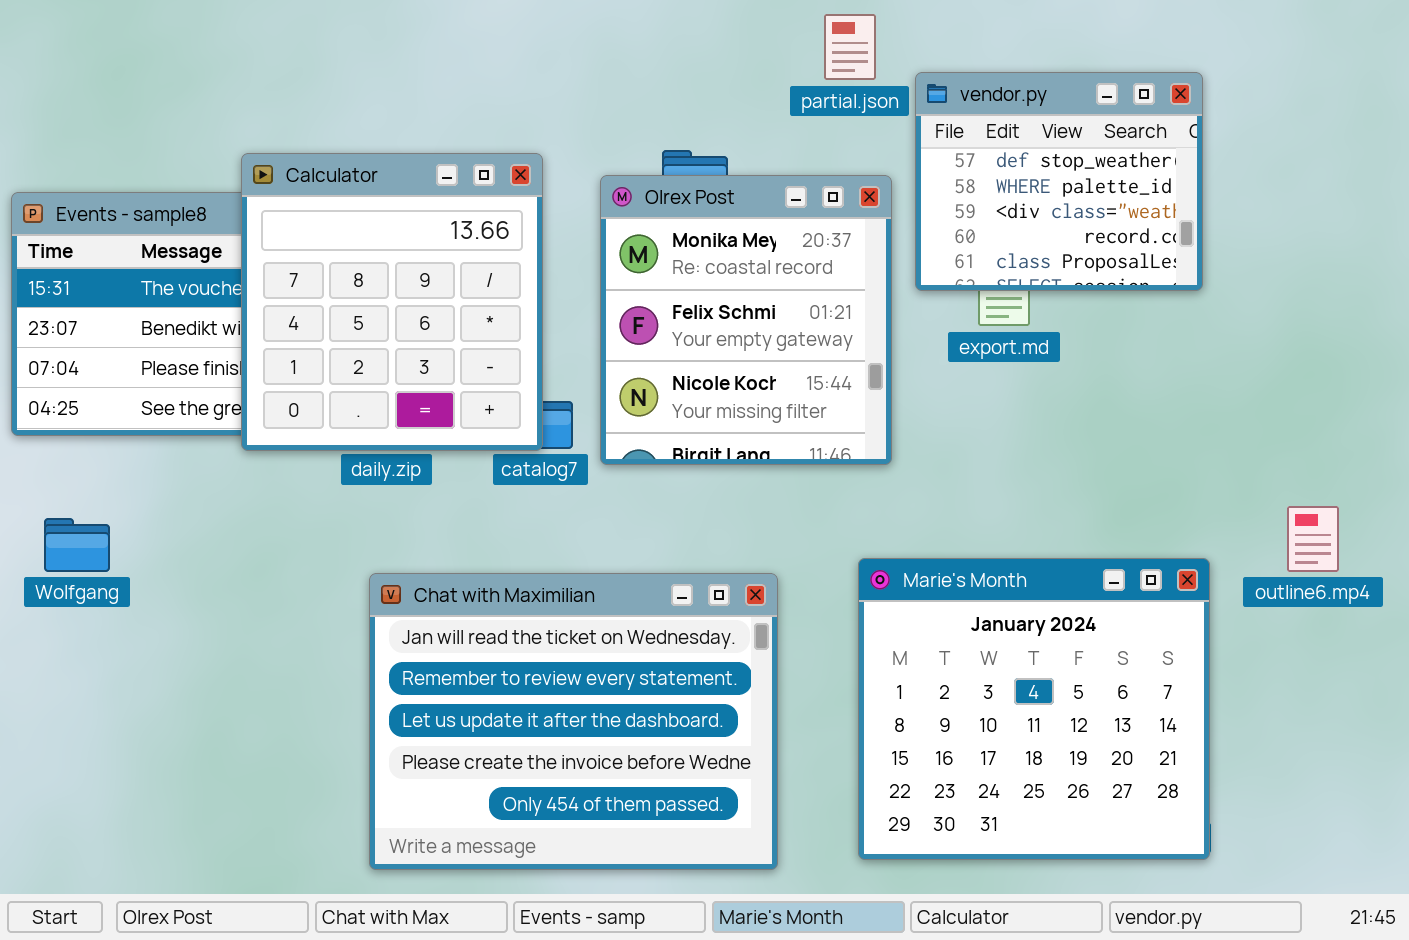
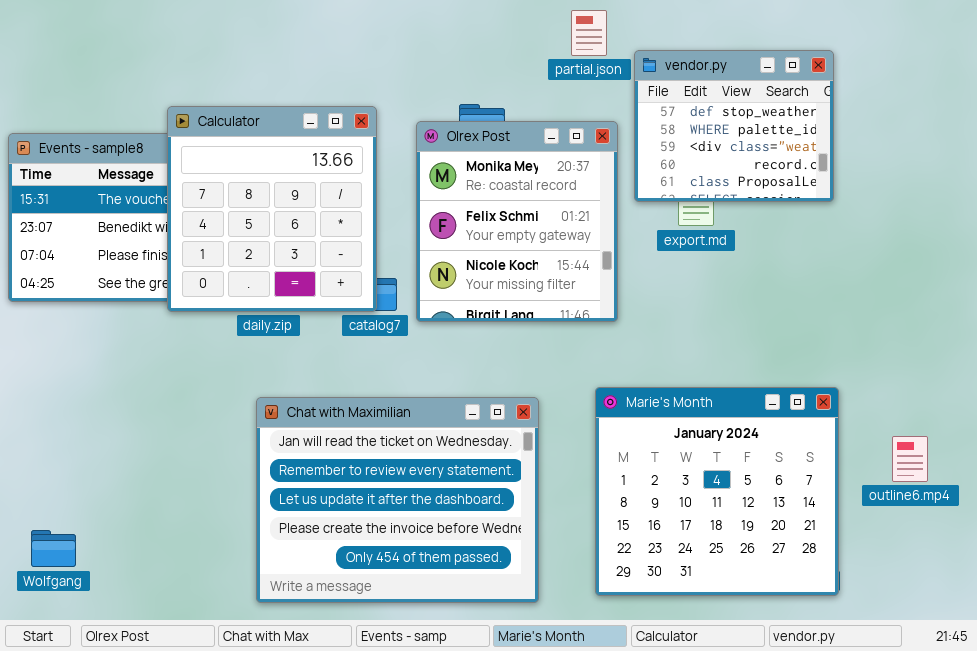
outline6.mp4: [1287,506,1339,572] -> [892,436,928,482], moved
Wolfgang: [44,518,110,572] -> [31,530,76,567], moved

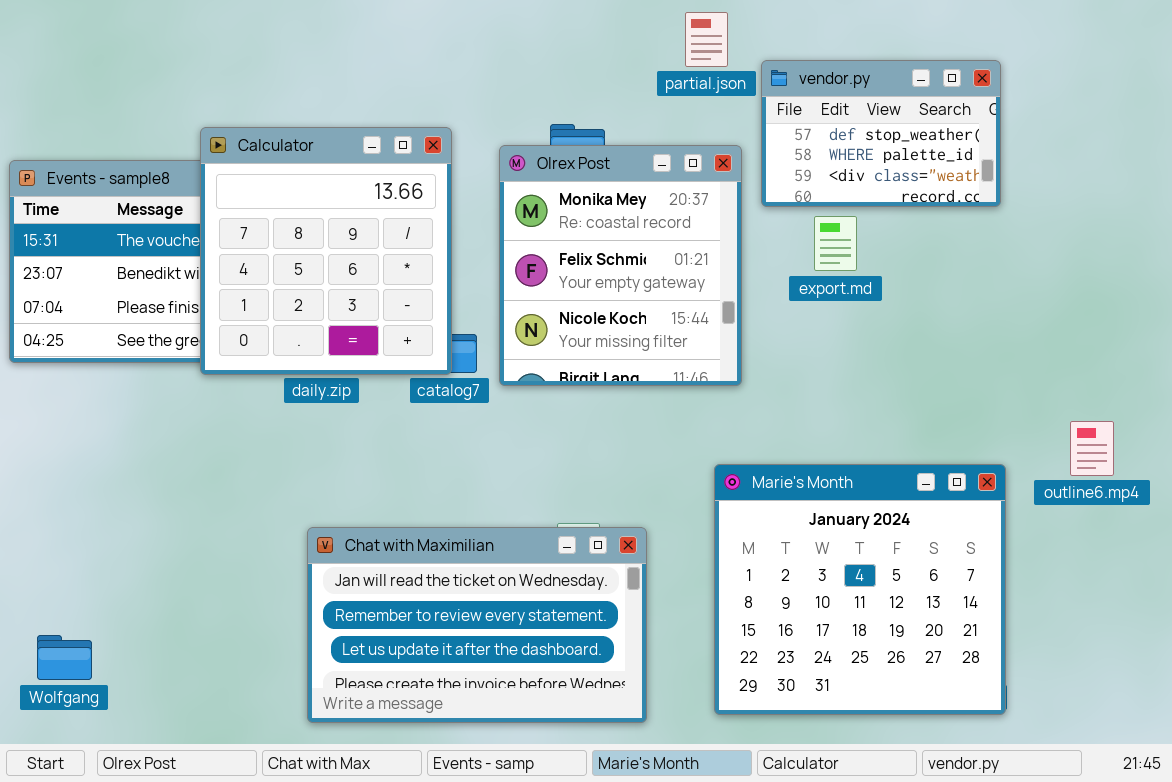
vendor.py: [634,50,834,202] -> [761,60,1001,207], resized
Chat with Maximilian: [256,397,539,603] -> [307,527,647,723], resized
outline6.mp4: [892,436,928,482] -> [1070,421,1114,476], moved

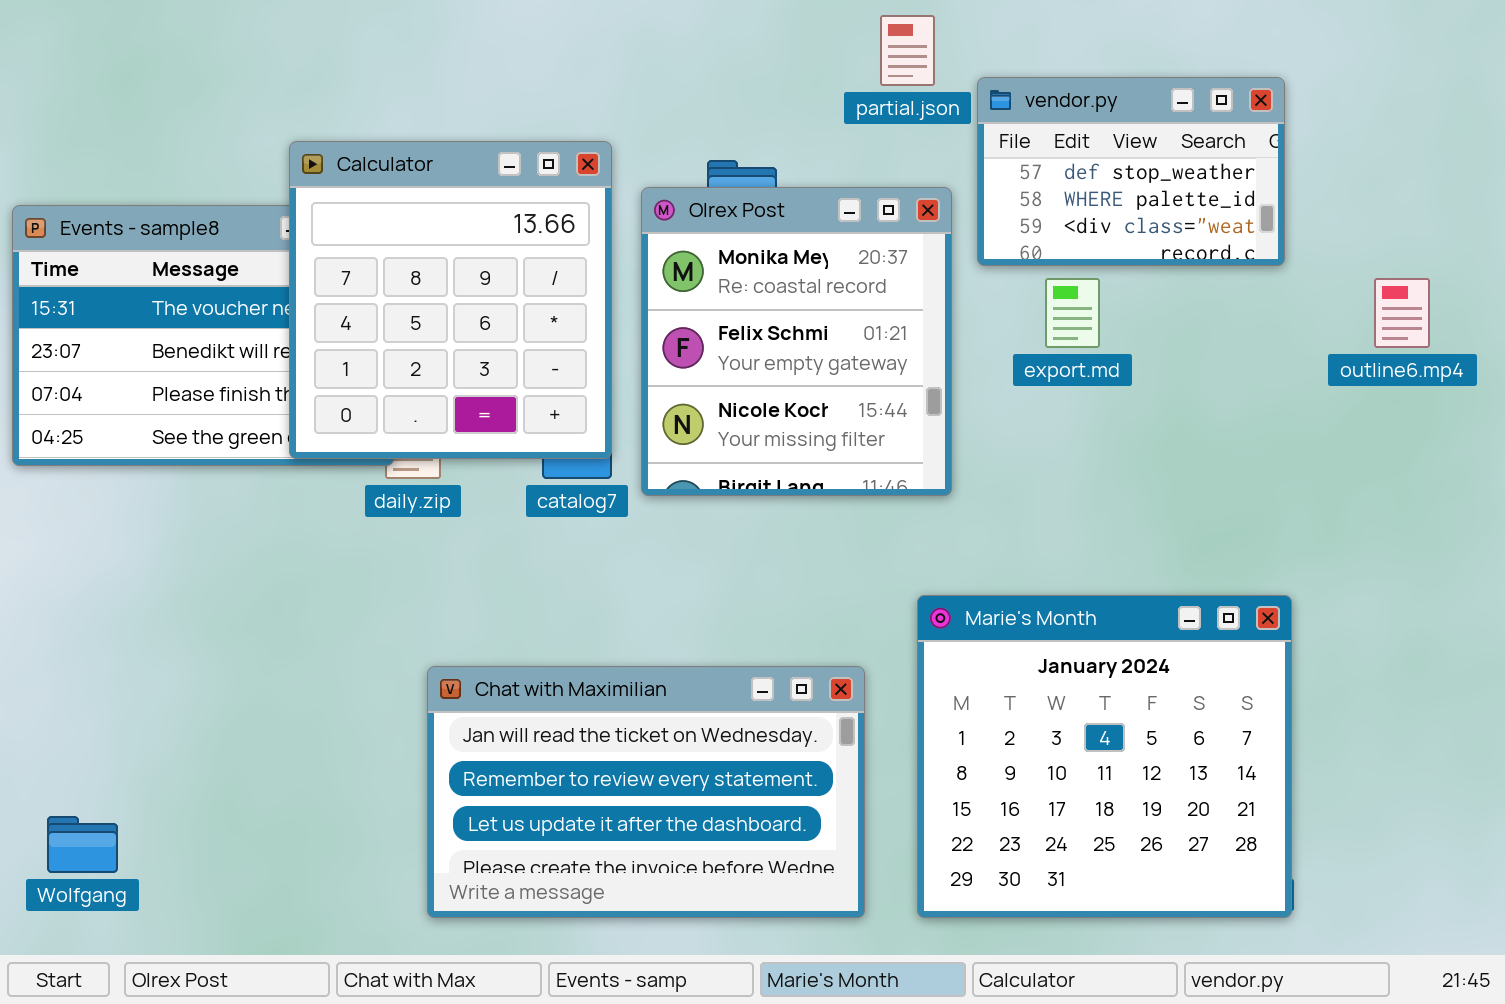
Calculator: [200,127,452,375] -> [289,141,612,459], moved
outline6.mp4: [1070,421,1114,476] -> [1374,278,1430,348], moved
Chat with Maximilian: [307,527,647,723] -> [427,666,865,918], moved

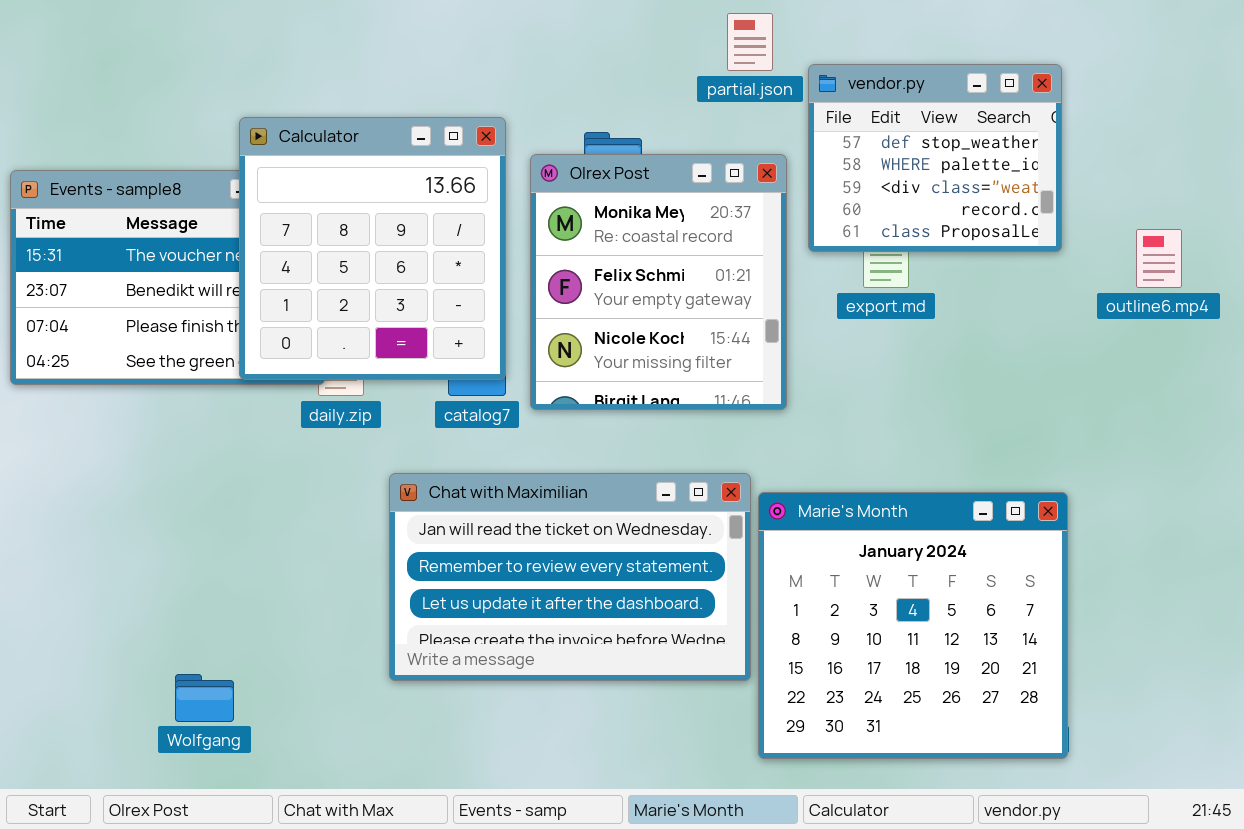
vendor.py: [977,77,1285,266] -> [808,64,1062,252], resized
Chat with Maximilian: [427,666,865,918] -> [389,473,751,681], moved
Wolfgang: [47,816,118,873] -> [175,674,234,722], moved

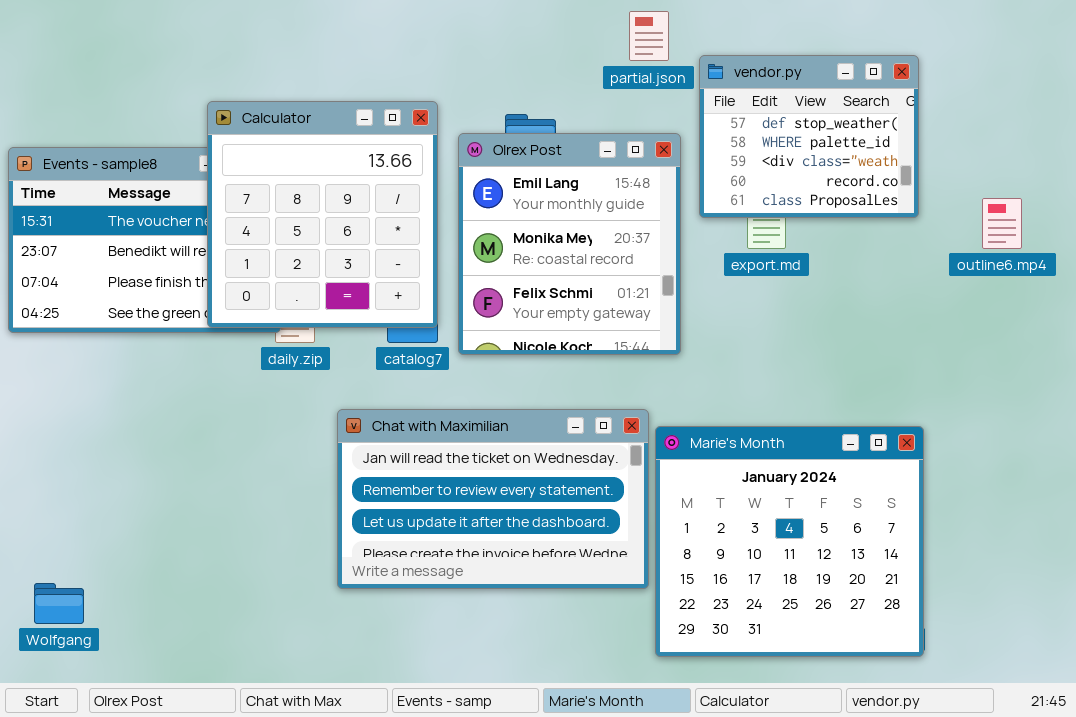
Olrex Post: [530,154,787,410] -> [458,133,681,355], scrolled up 1 row
Wolfgang: [175,674,234,722] -> [34,583,84,624], moved

